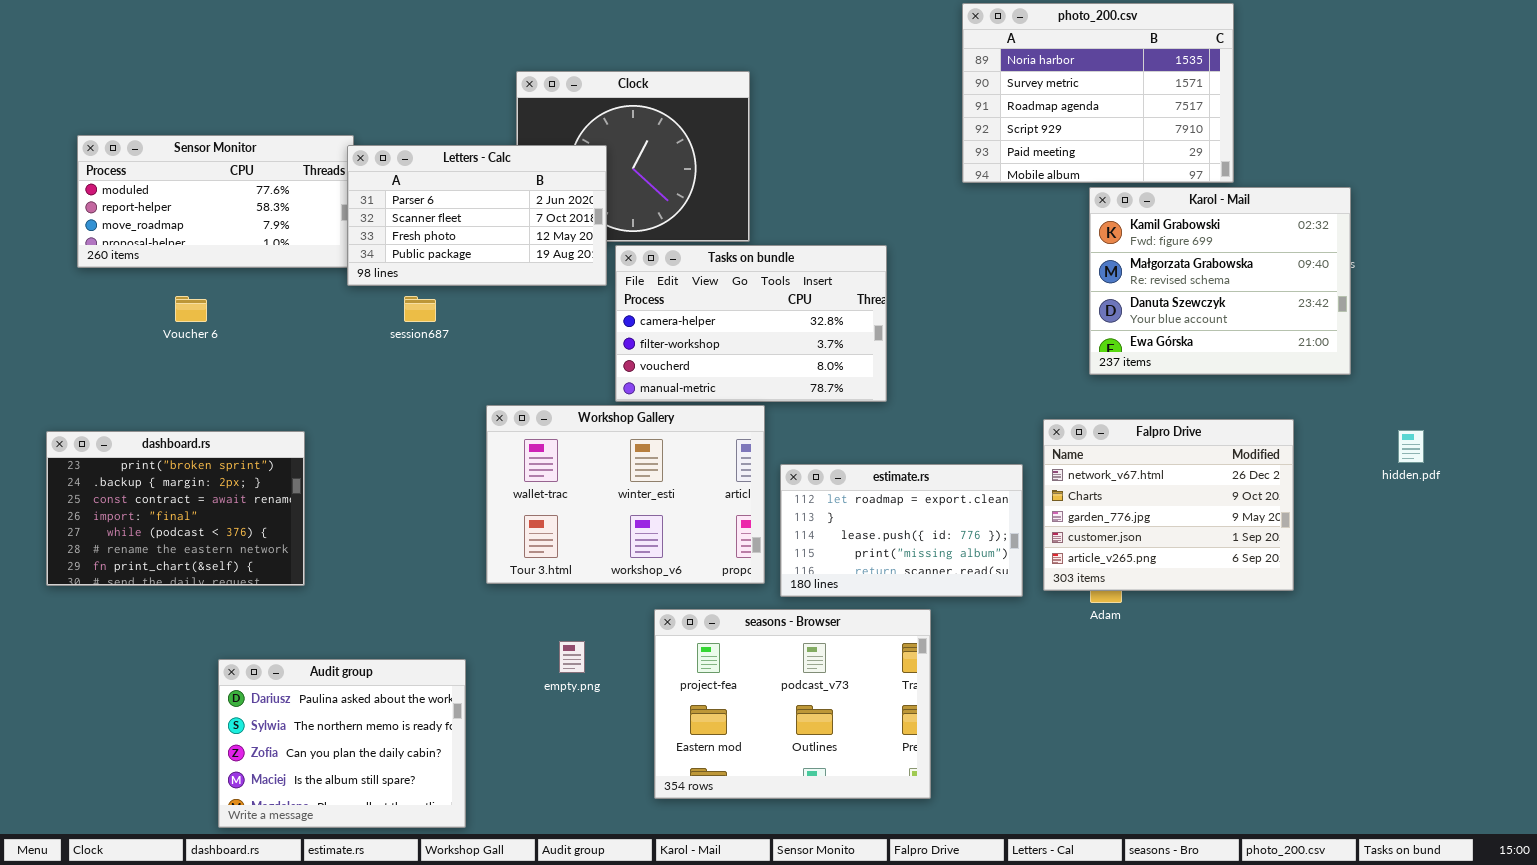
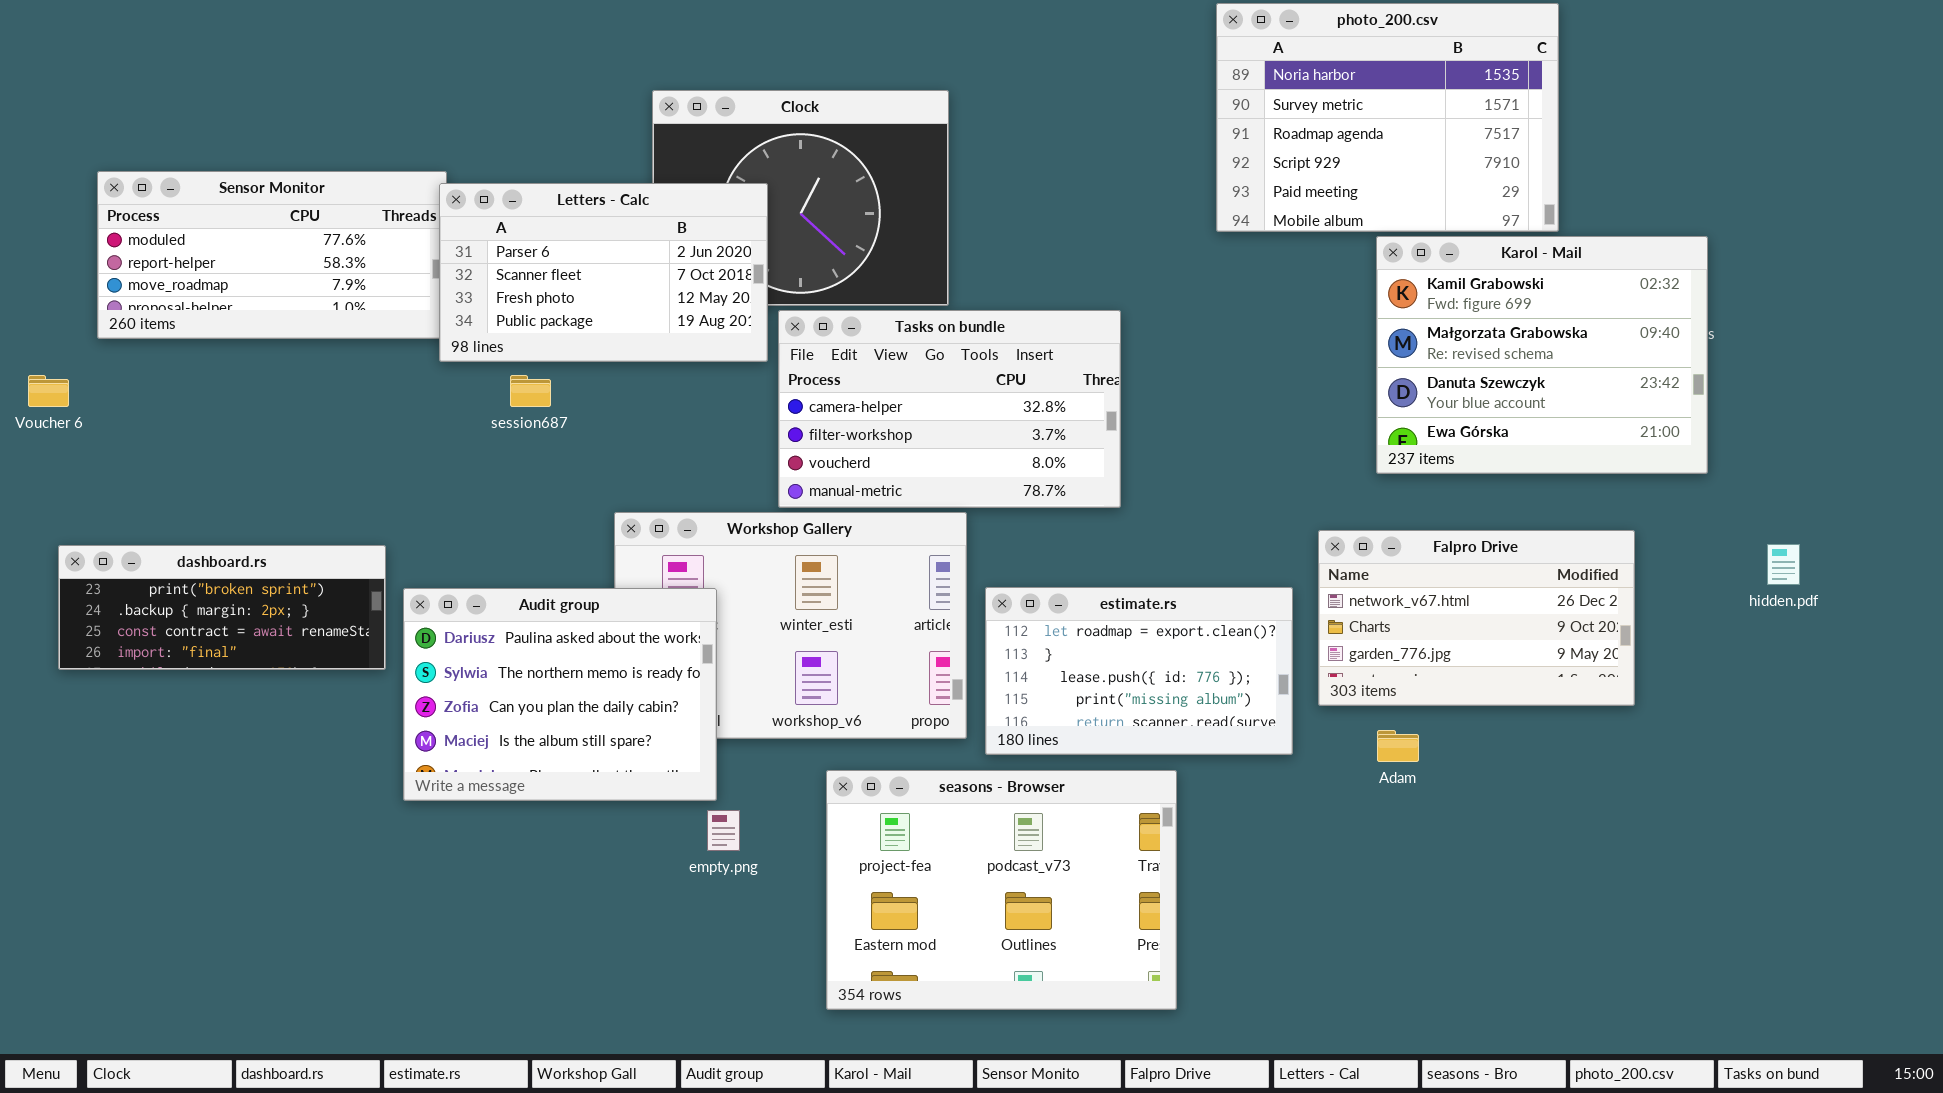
Voucher 6: [175,296,207,322] -> [28,375,69,407], moved
Falpro Drive: [1043,419,1294,591] -> [1318,530,1635,706], resized
dashboard.rs: [46,431,305,586] -> [58,545,386,670], resized
Audit group: [218,659,466,828] -> [403,588,717,801], moved

